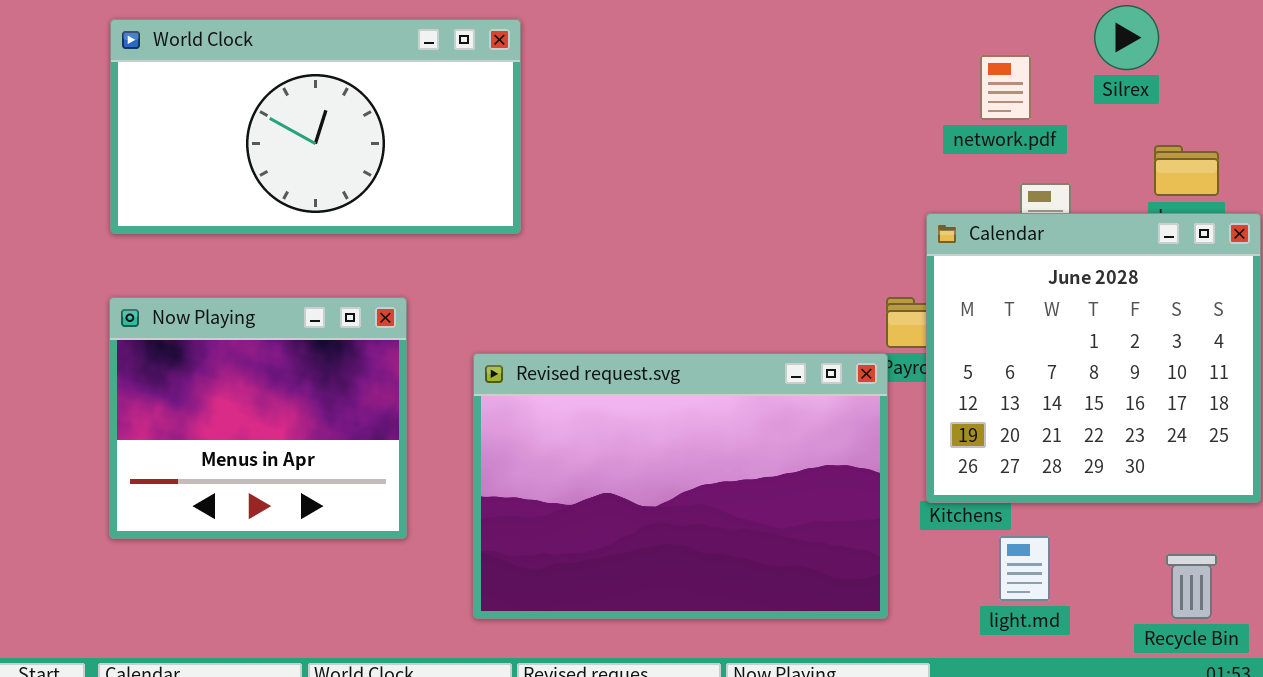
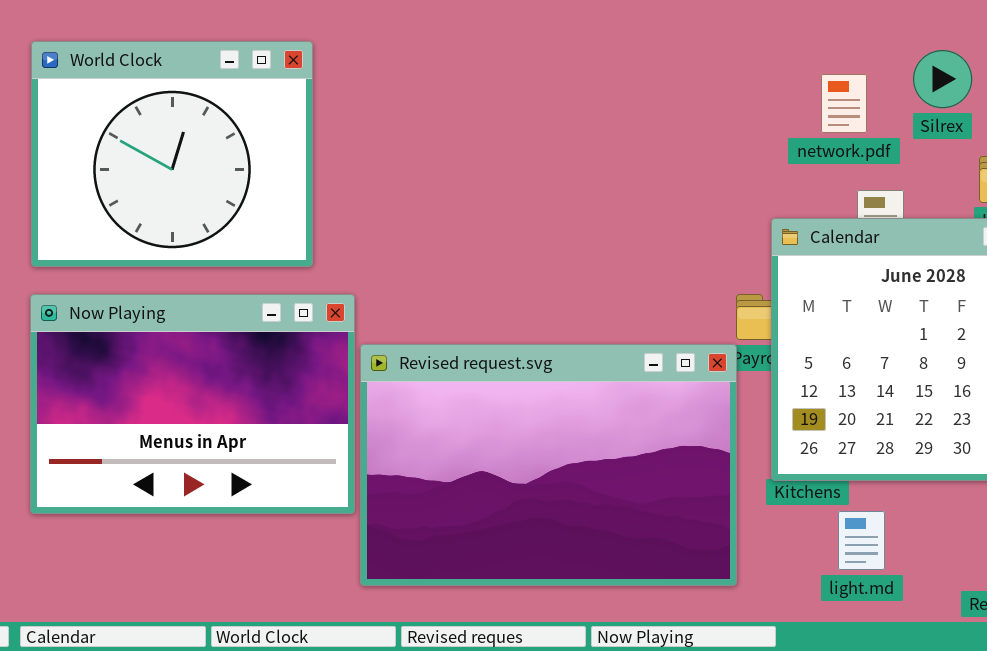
Silrex: [1094,5,1159,70] -> [913,50,972,108], moved
World Clock: [110,19,521,234] -> [31,41,313,267], resized
Now Playing: [109,297,407,539] -> [30,294,355,514], resized

